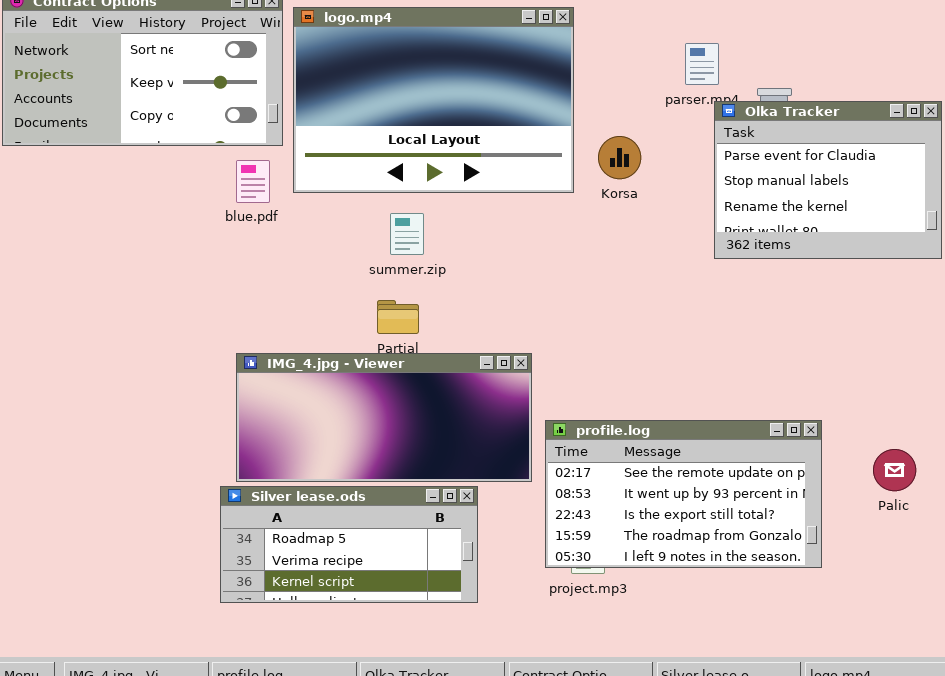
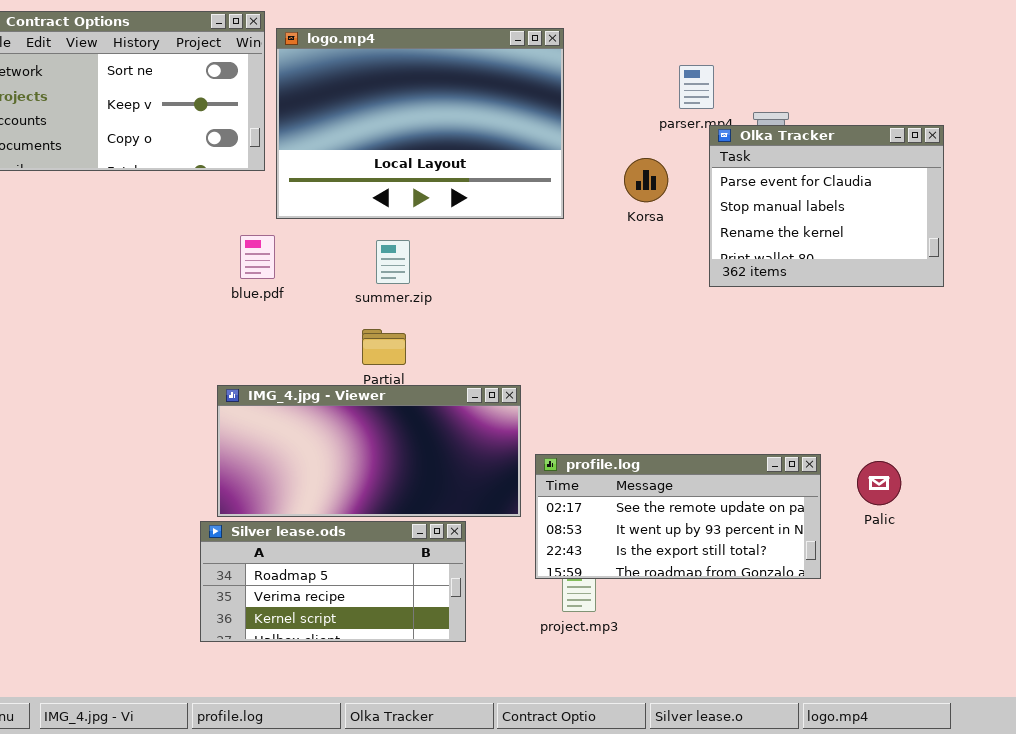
Korsa: [598,136,641,179] -> [624,158,668,202], moved
blue.pdf: [236,160,270,203] -> [240,235,275,279], moved
profile.log: [545,420,822,568] -> [535,454,821,579], resized
Palic: [873,449,916,491] -> [857,461,901,505], moved

